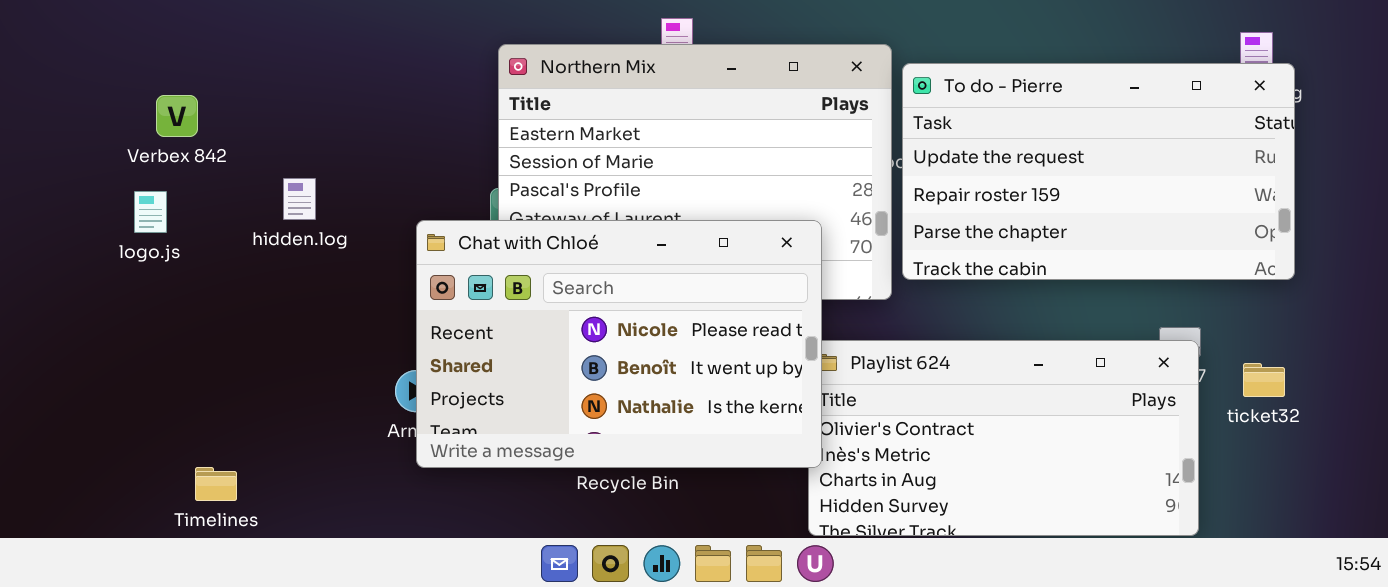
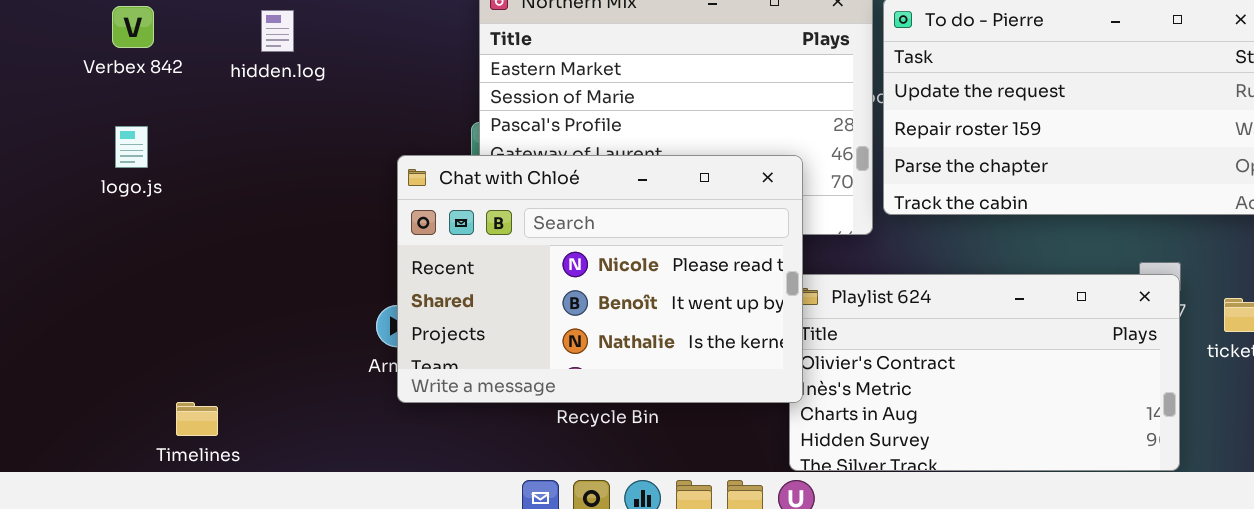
Verbex 842: [156,95,198,137] -> [112,6,154,48], moved
hidden.log: [283,178,316,220] -> [261,10,294,52], moved

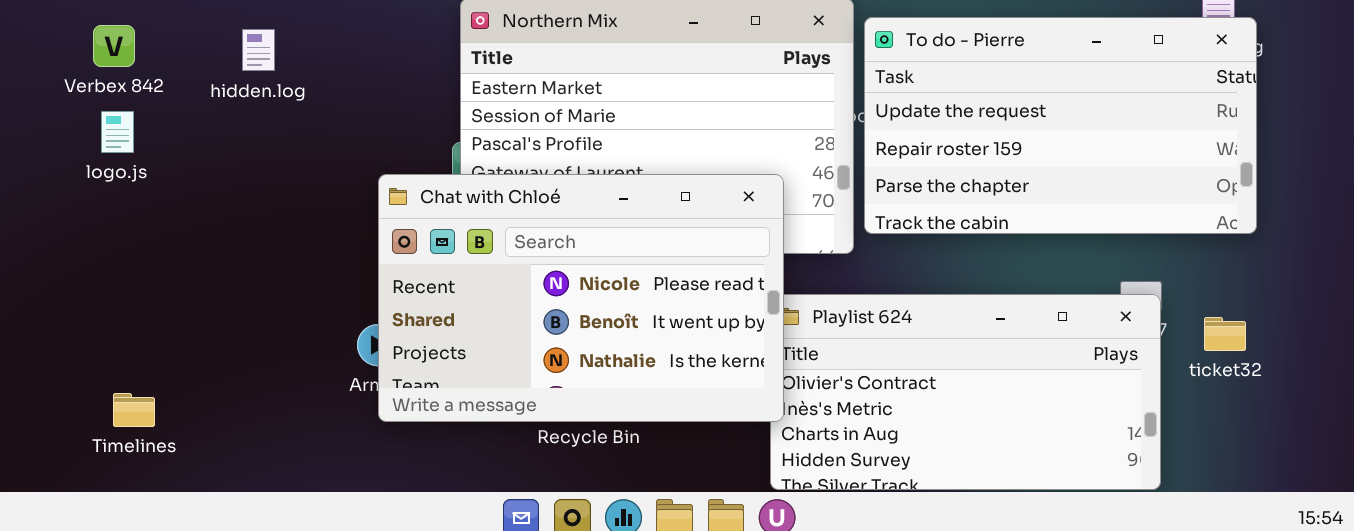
logo.js: [115,126,148,168] -> [101,111,134,153], moved
Timelines: [176,402,218,436] -> [113,393,155,427], moved

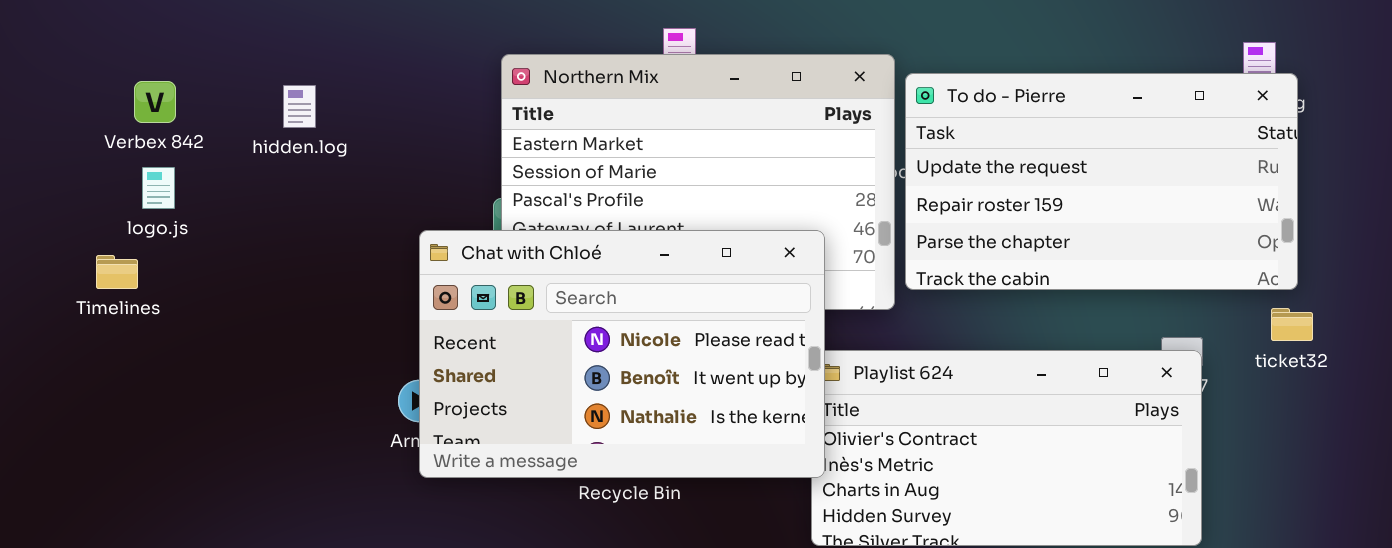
ticket32: [1204,317,1246,351] -> [1271,308,1313,341], moved
Timelines: [113,393,155,427] -> [96,255,138,289], moved

